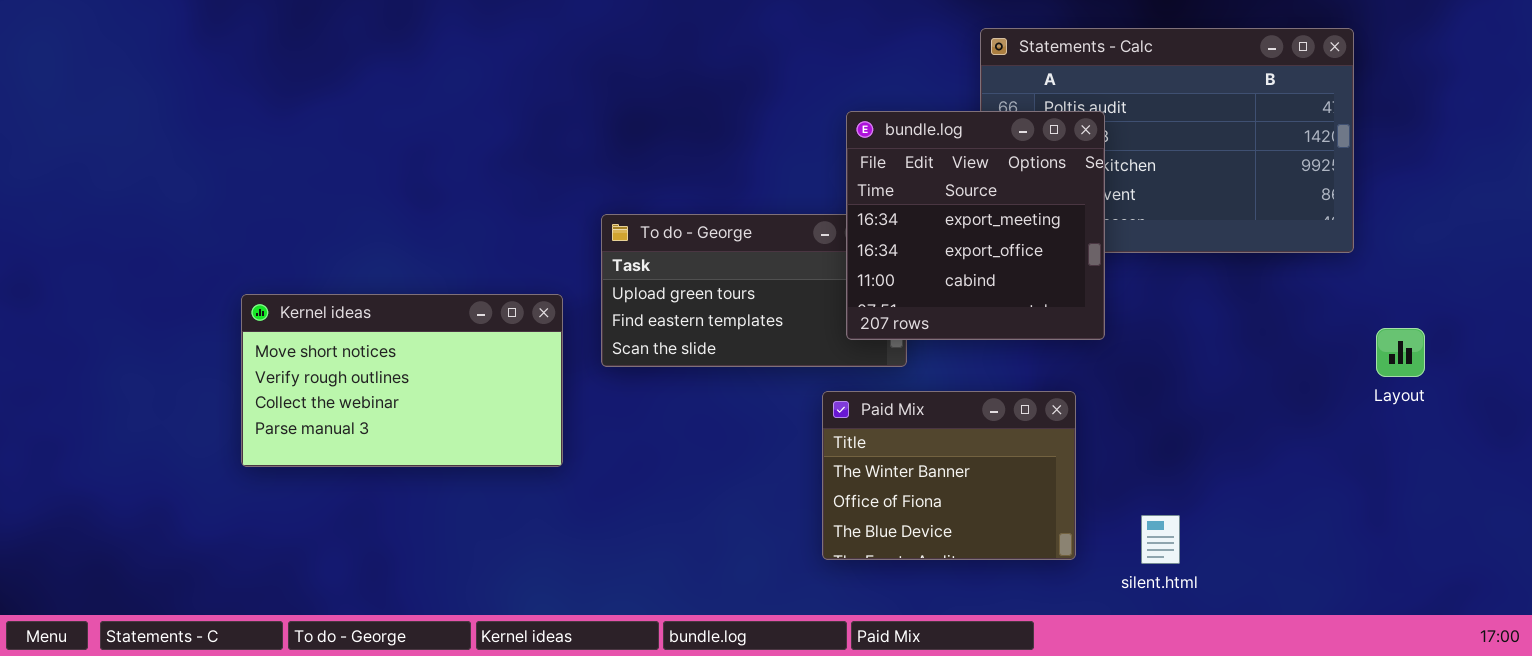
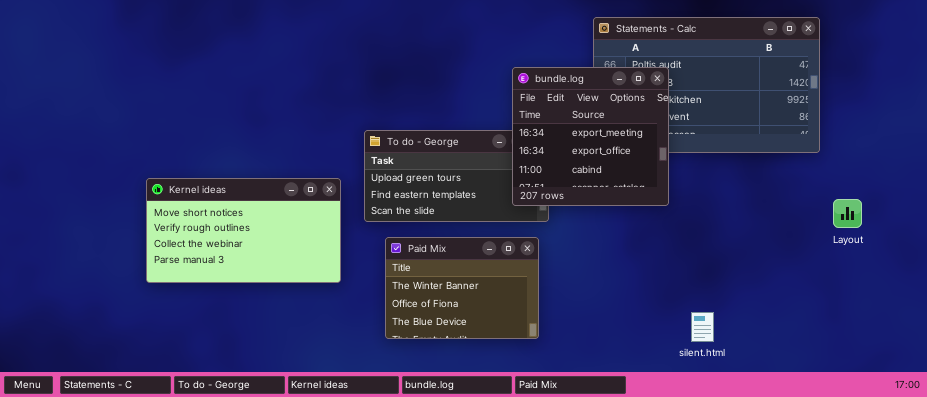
Paid Mix: [822,391,1076,560] -> [385,237,539,339], moved

